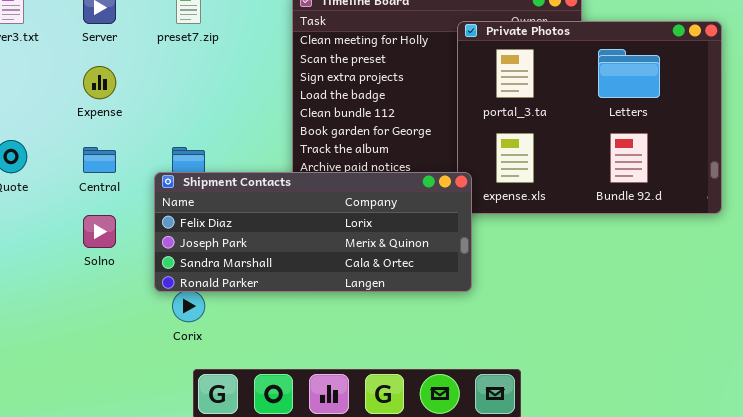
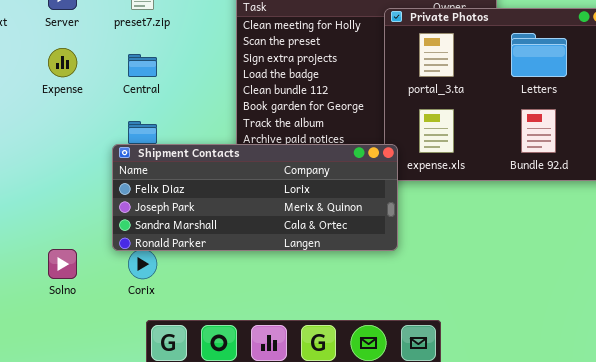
Central: [83,147,116,173] -> [128,54,157,77], moved
Solno: [83,215,116,248] -> [48,249,77,279], moved

